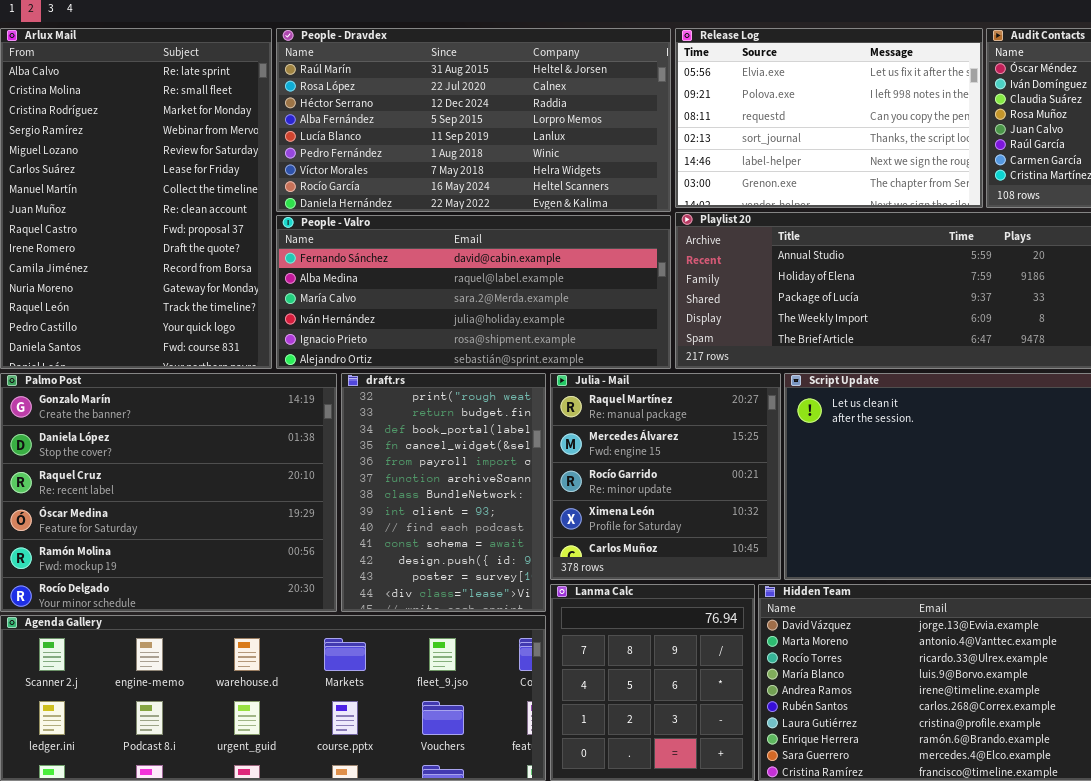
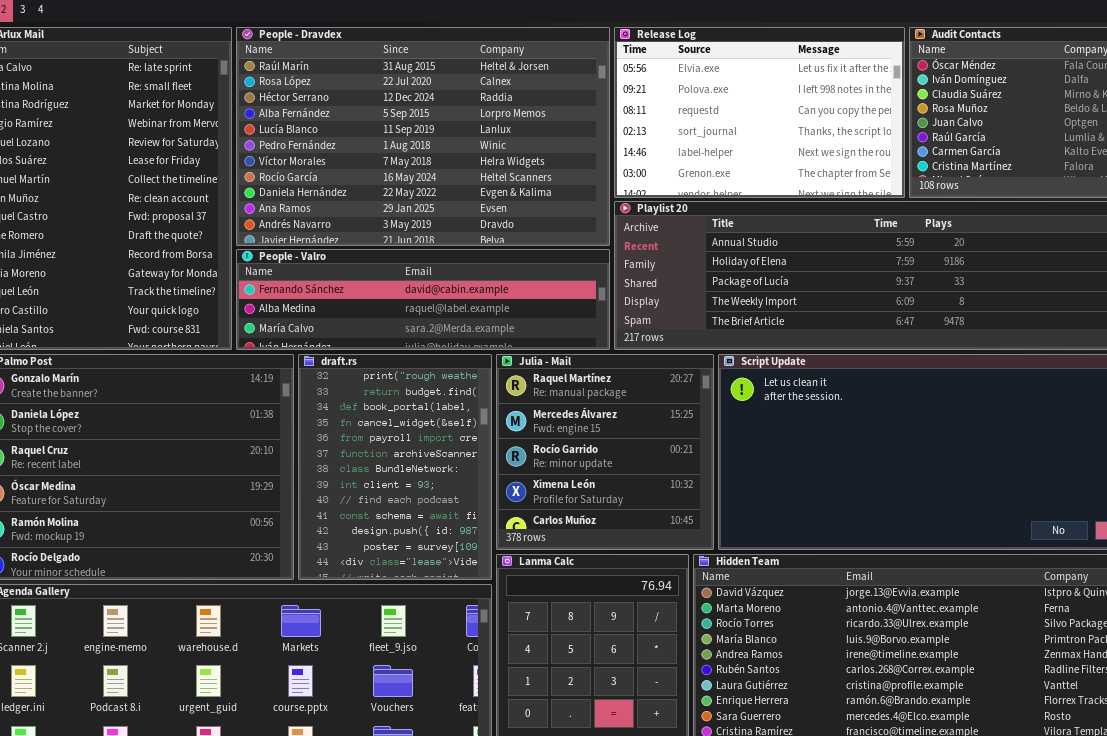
People - Dravdex: [276,28,671,212] -> [236,27,610,246], resized
People - Valro: [276,215,671,369] -> [236,249,610,350], resized

